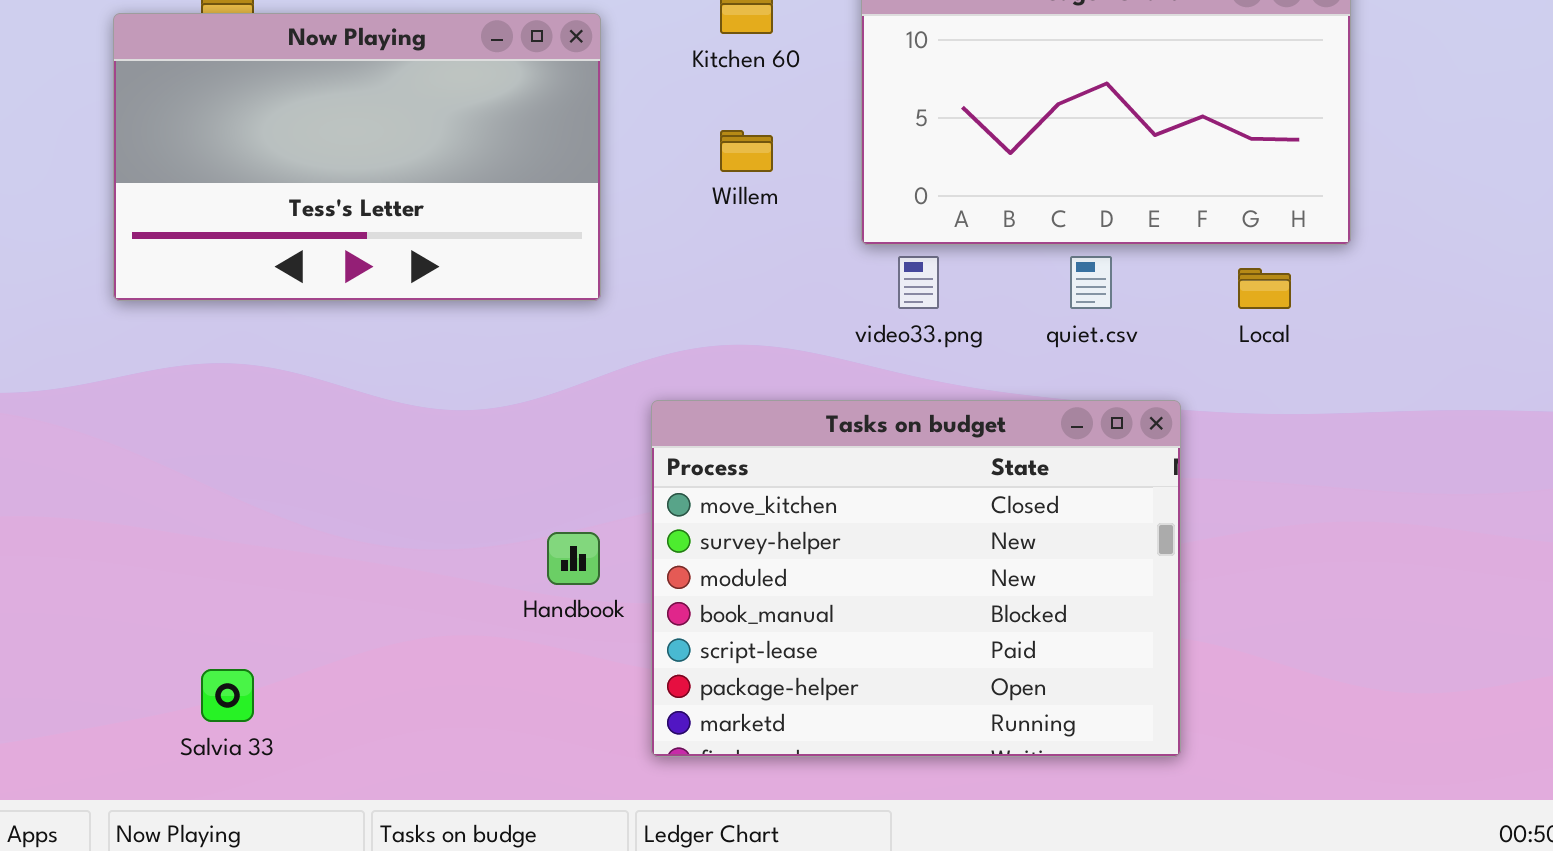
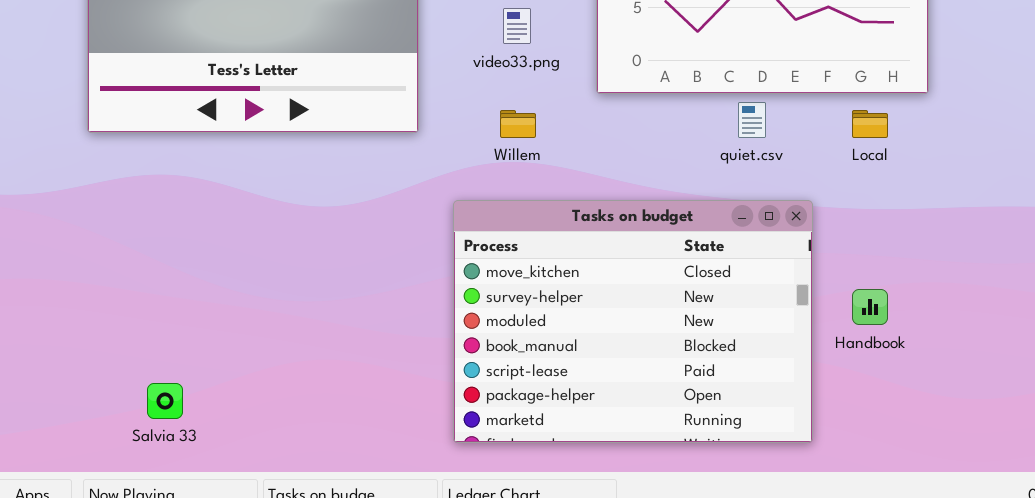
Willem: [720,130,773,172] -> [500,110,536,138], moved
video33.png: [898,256,939,309] -> [503,8,531,44], moved
Handbook: [547,532,600,585] -> [852,289,888,325], moved

